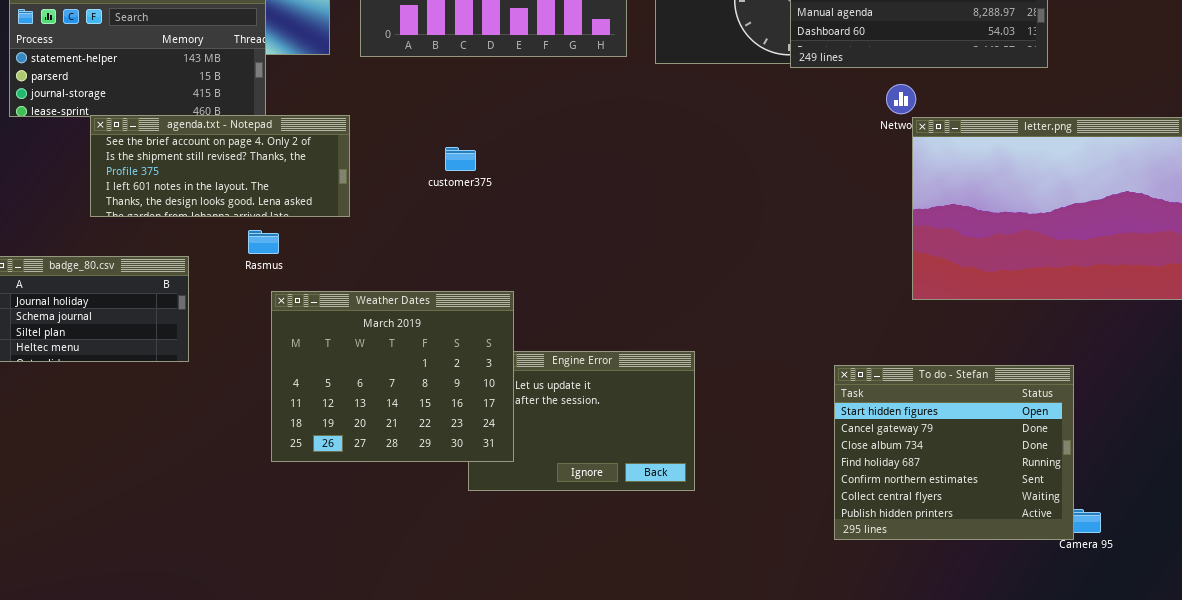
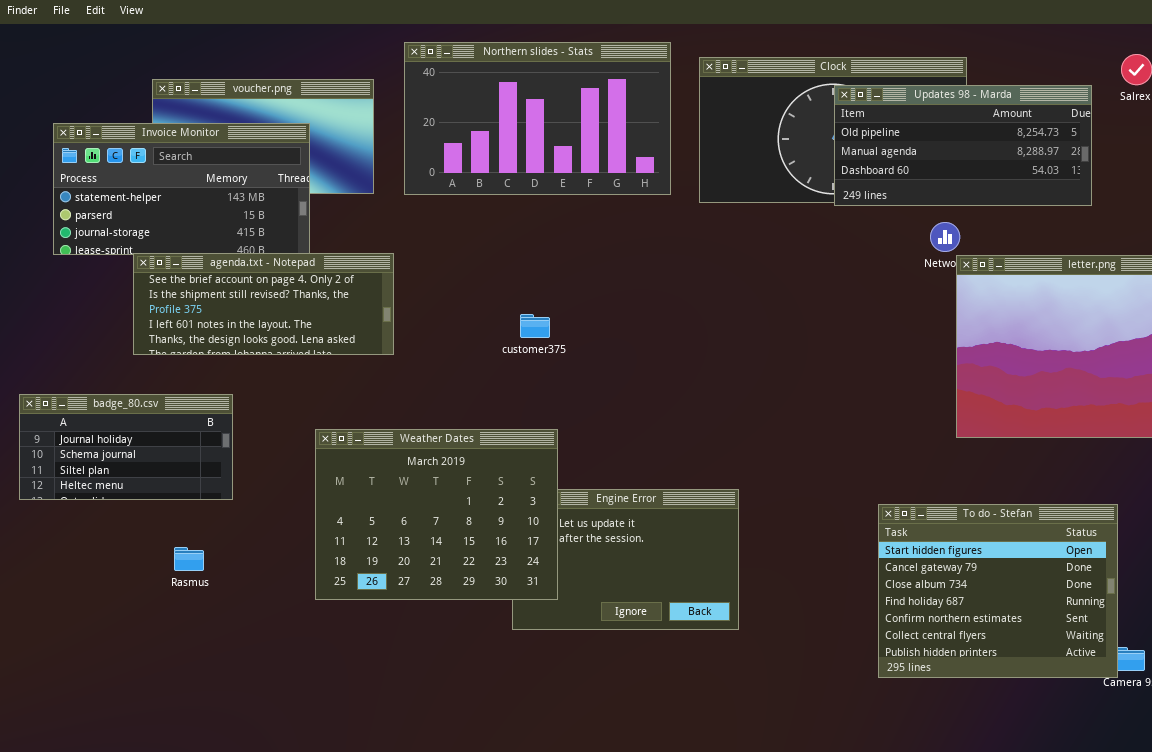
customer375: [445,147,476,171] -> [520,314,550,338], moved
Rasmus: [248,230,279,254] -> [174,547,204,571], moved

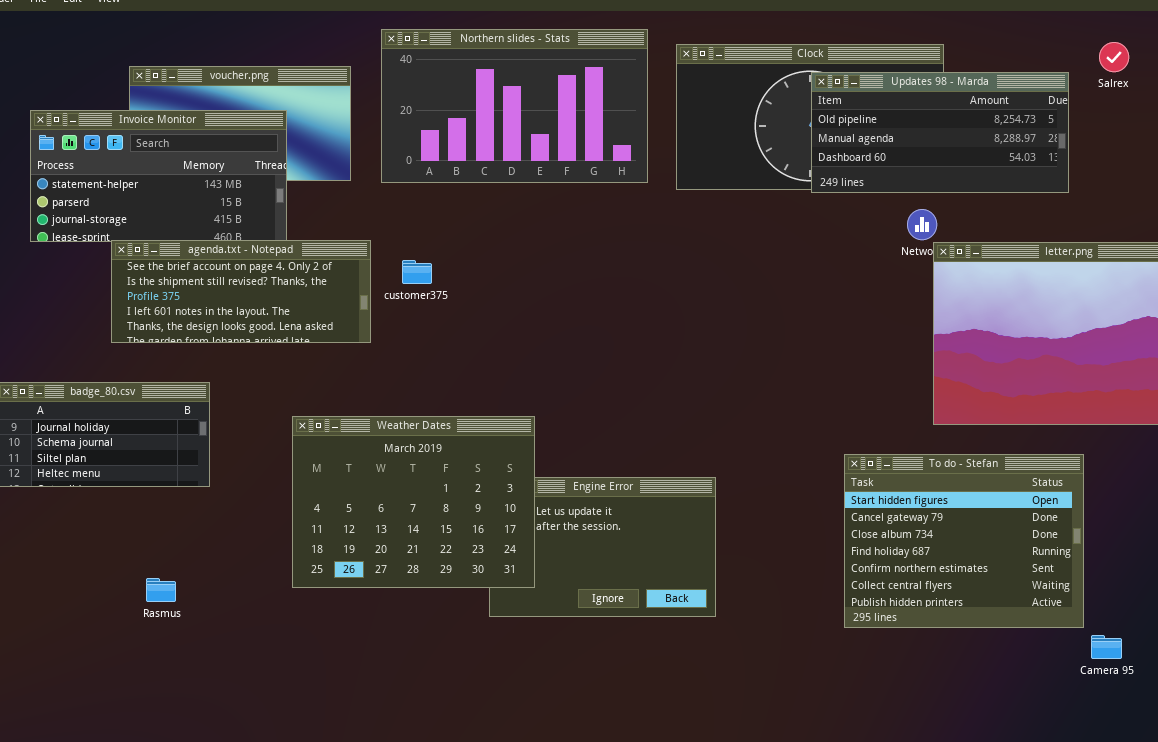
customer375: [520,314,550,338] -> [402,260,432,284], moved
To do - Stefan: [878,504,1118,678] -> [844,454,1084,628], moved
Rasmus: [174,547,204,571] -> [146,578,176,602], moved

